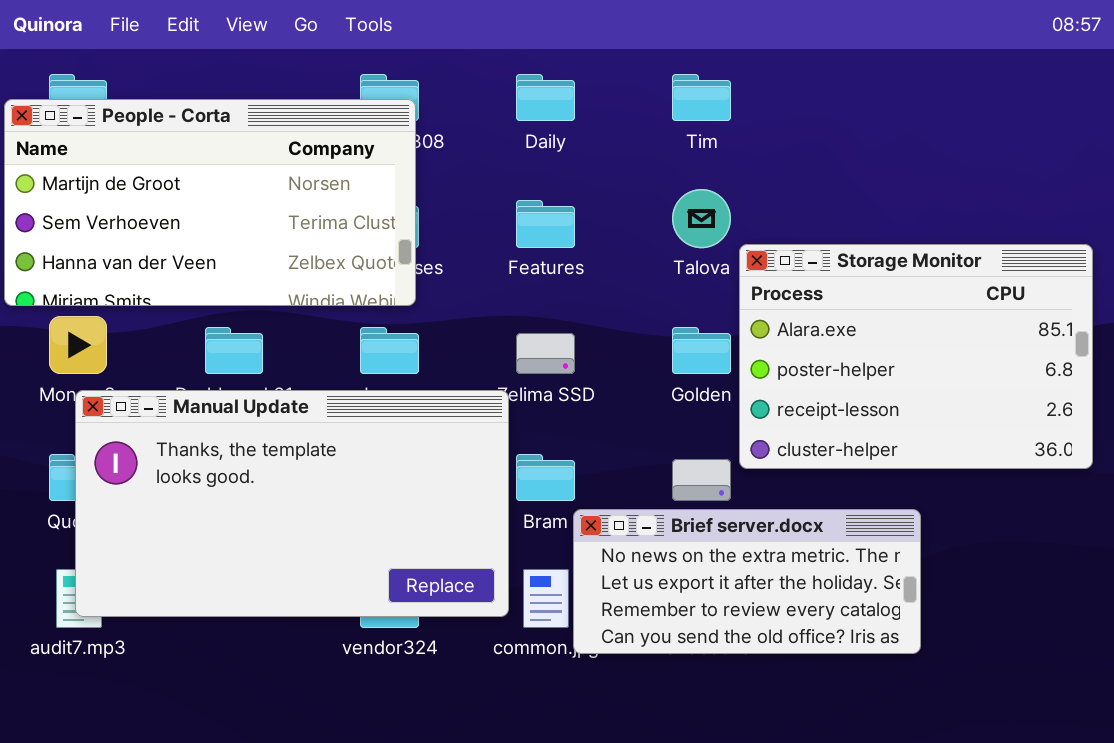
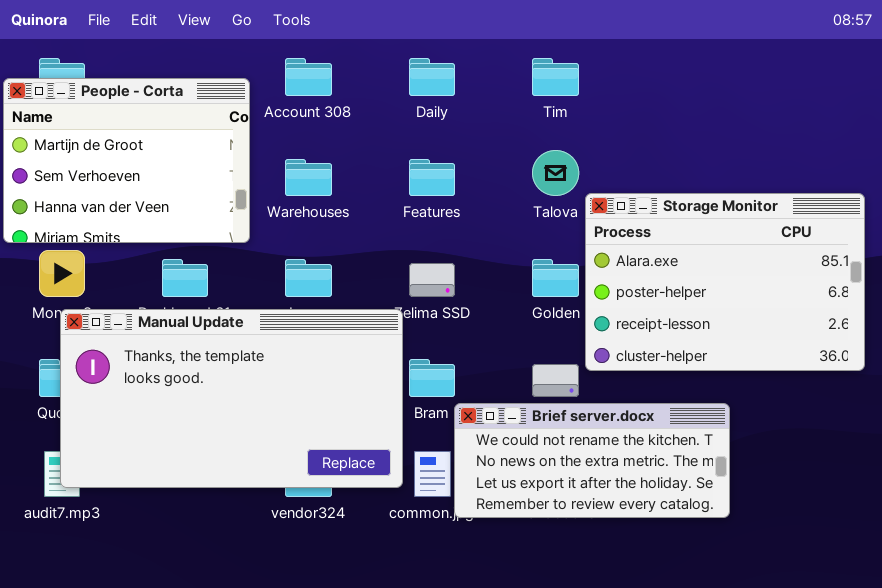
People - Corta: [4,99,416,306] -> [3,78,250,243], resized
Brief server.docx: [573,509,921,654] -> [454,403,730,518], scrolled up 1 row

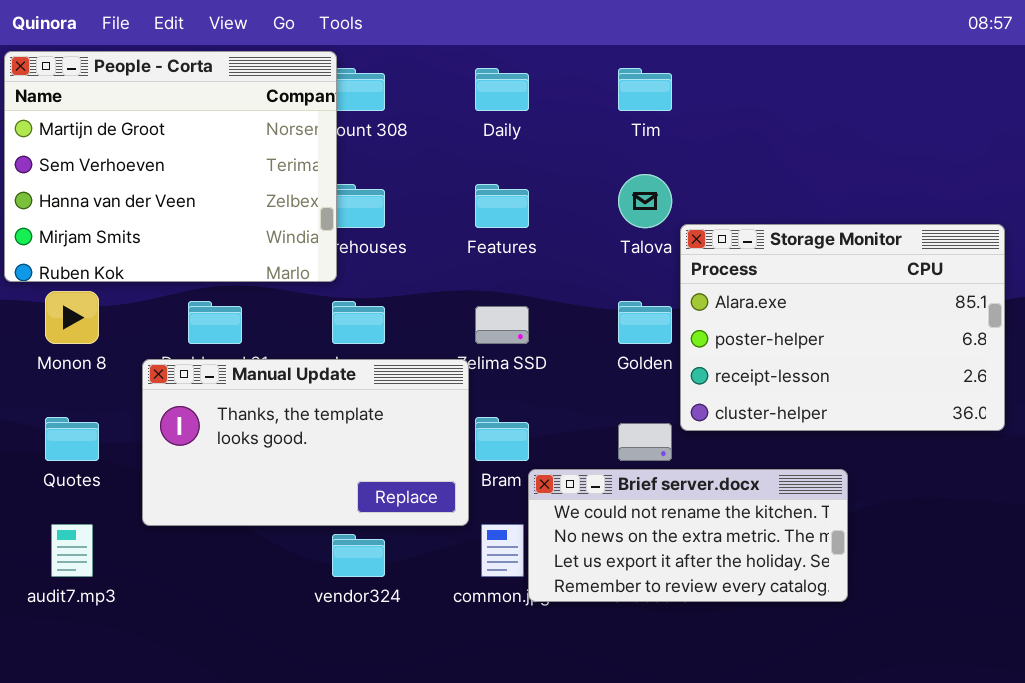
People - Corta: [3,78,250,243] -> [4,51,337,282], resized
Manual Update: [60,309,403,488] -> [142,359,469,526], resized

